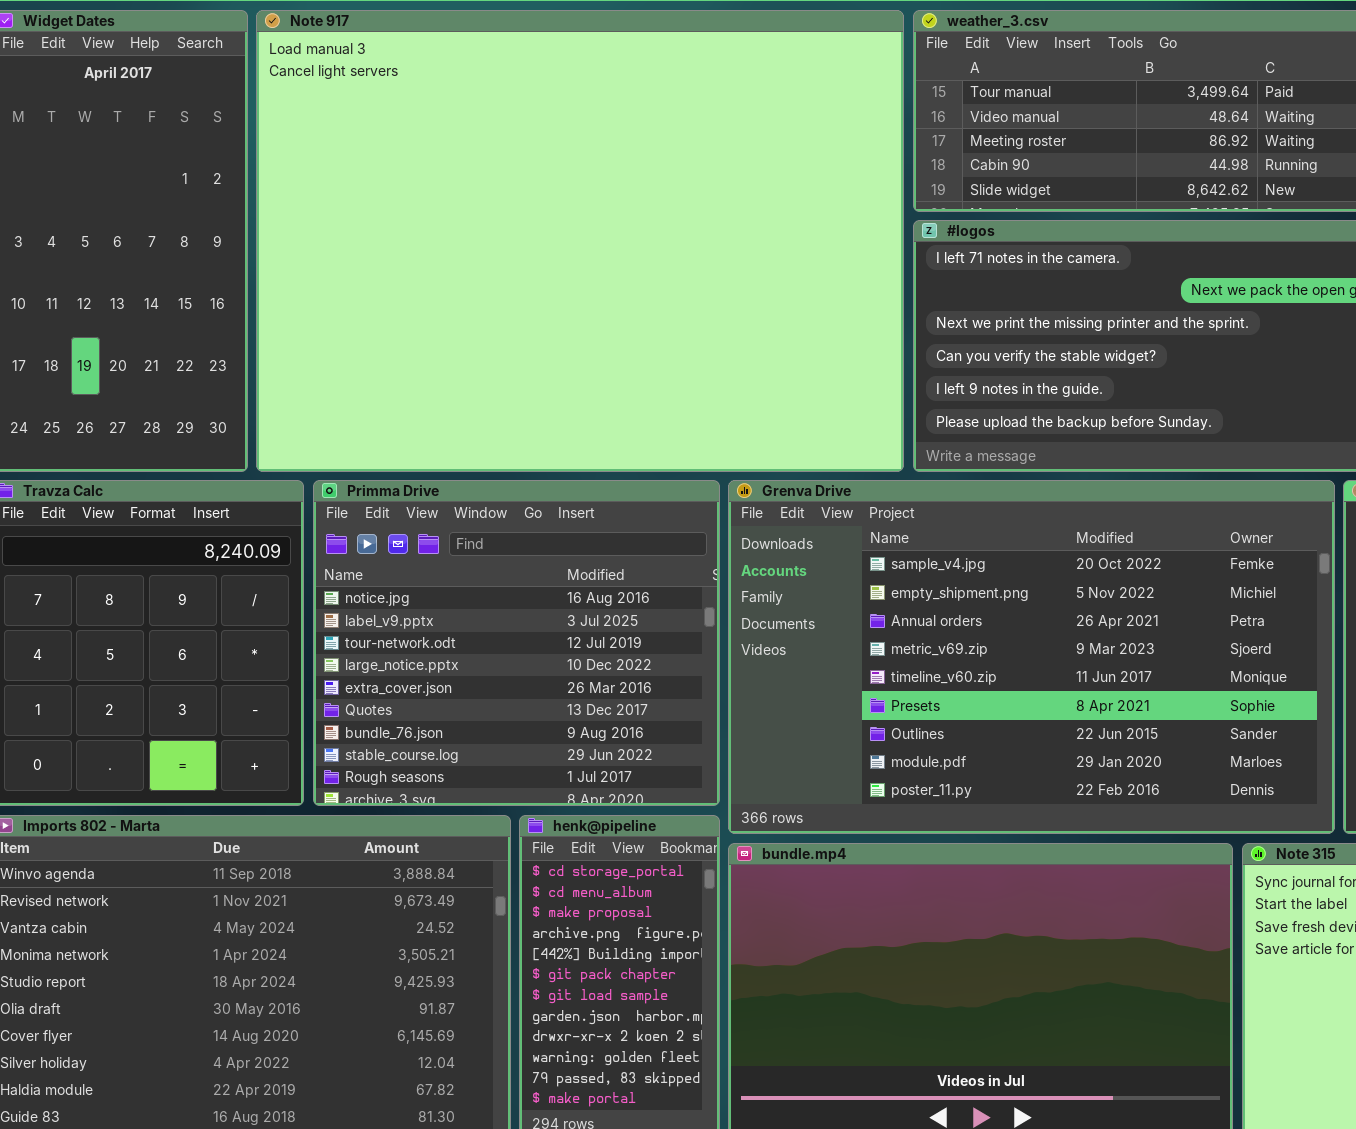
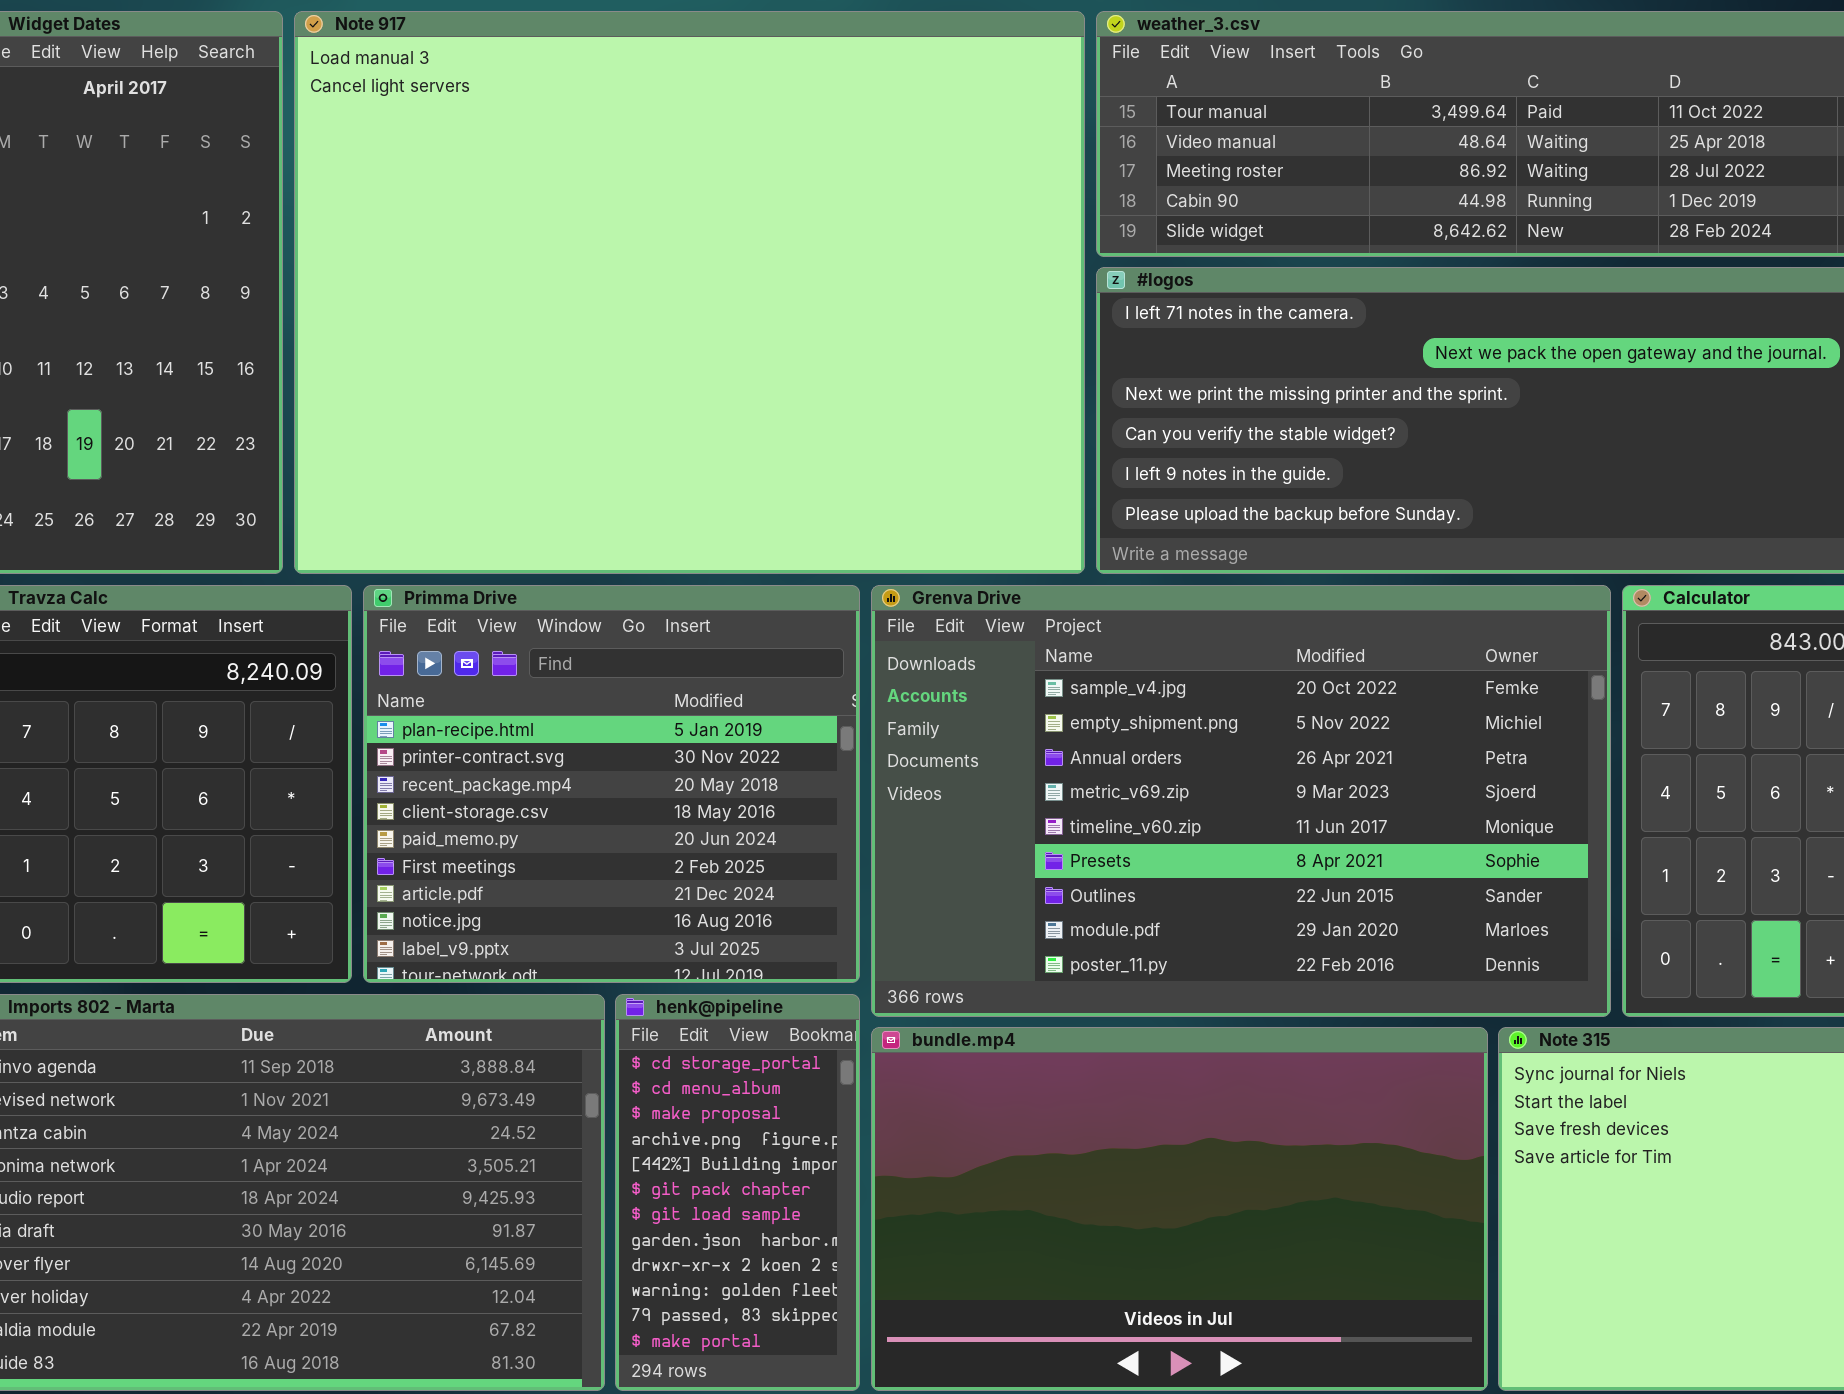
Primma Drive: [313,480,720,806] -> [363,585,860,983], scrolled up 7 rows

